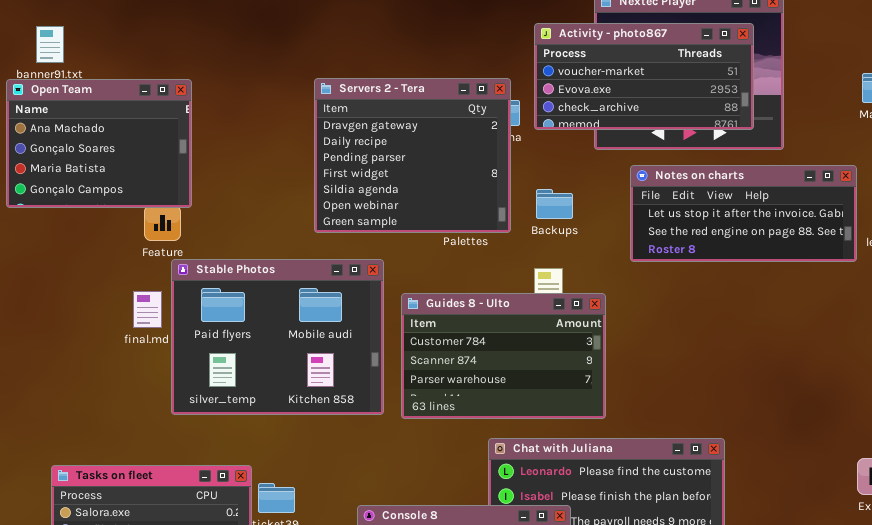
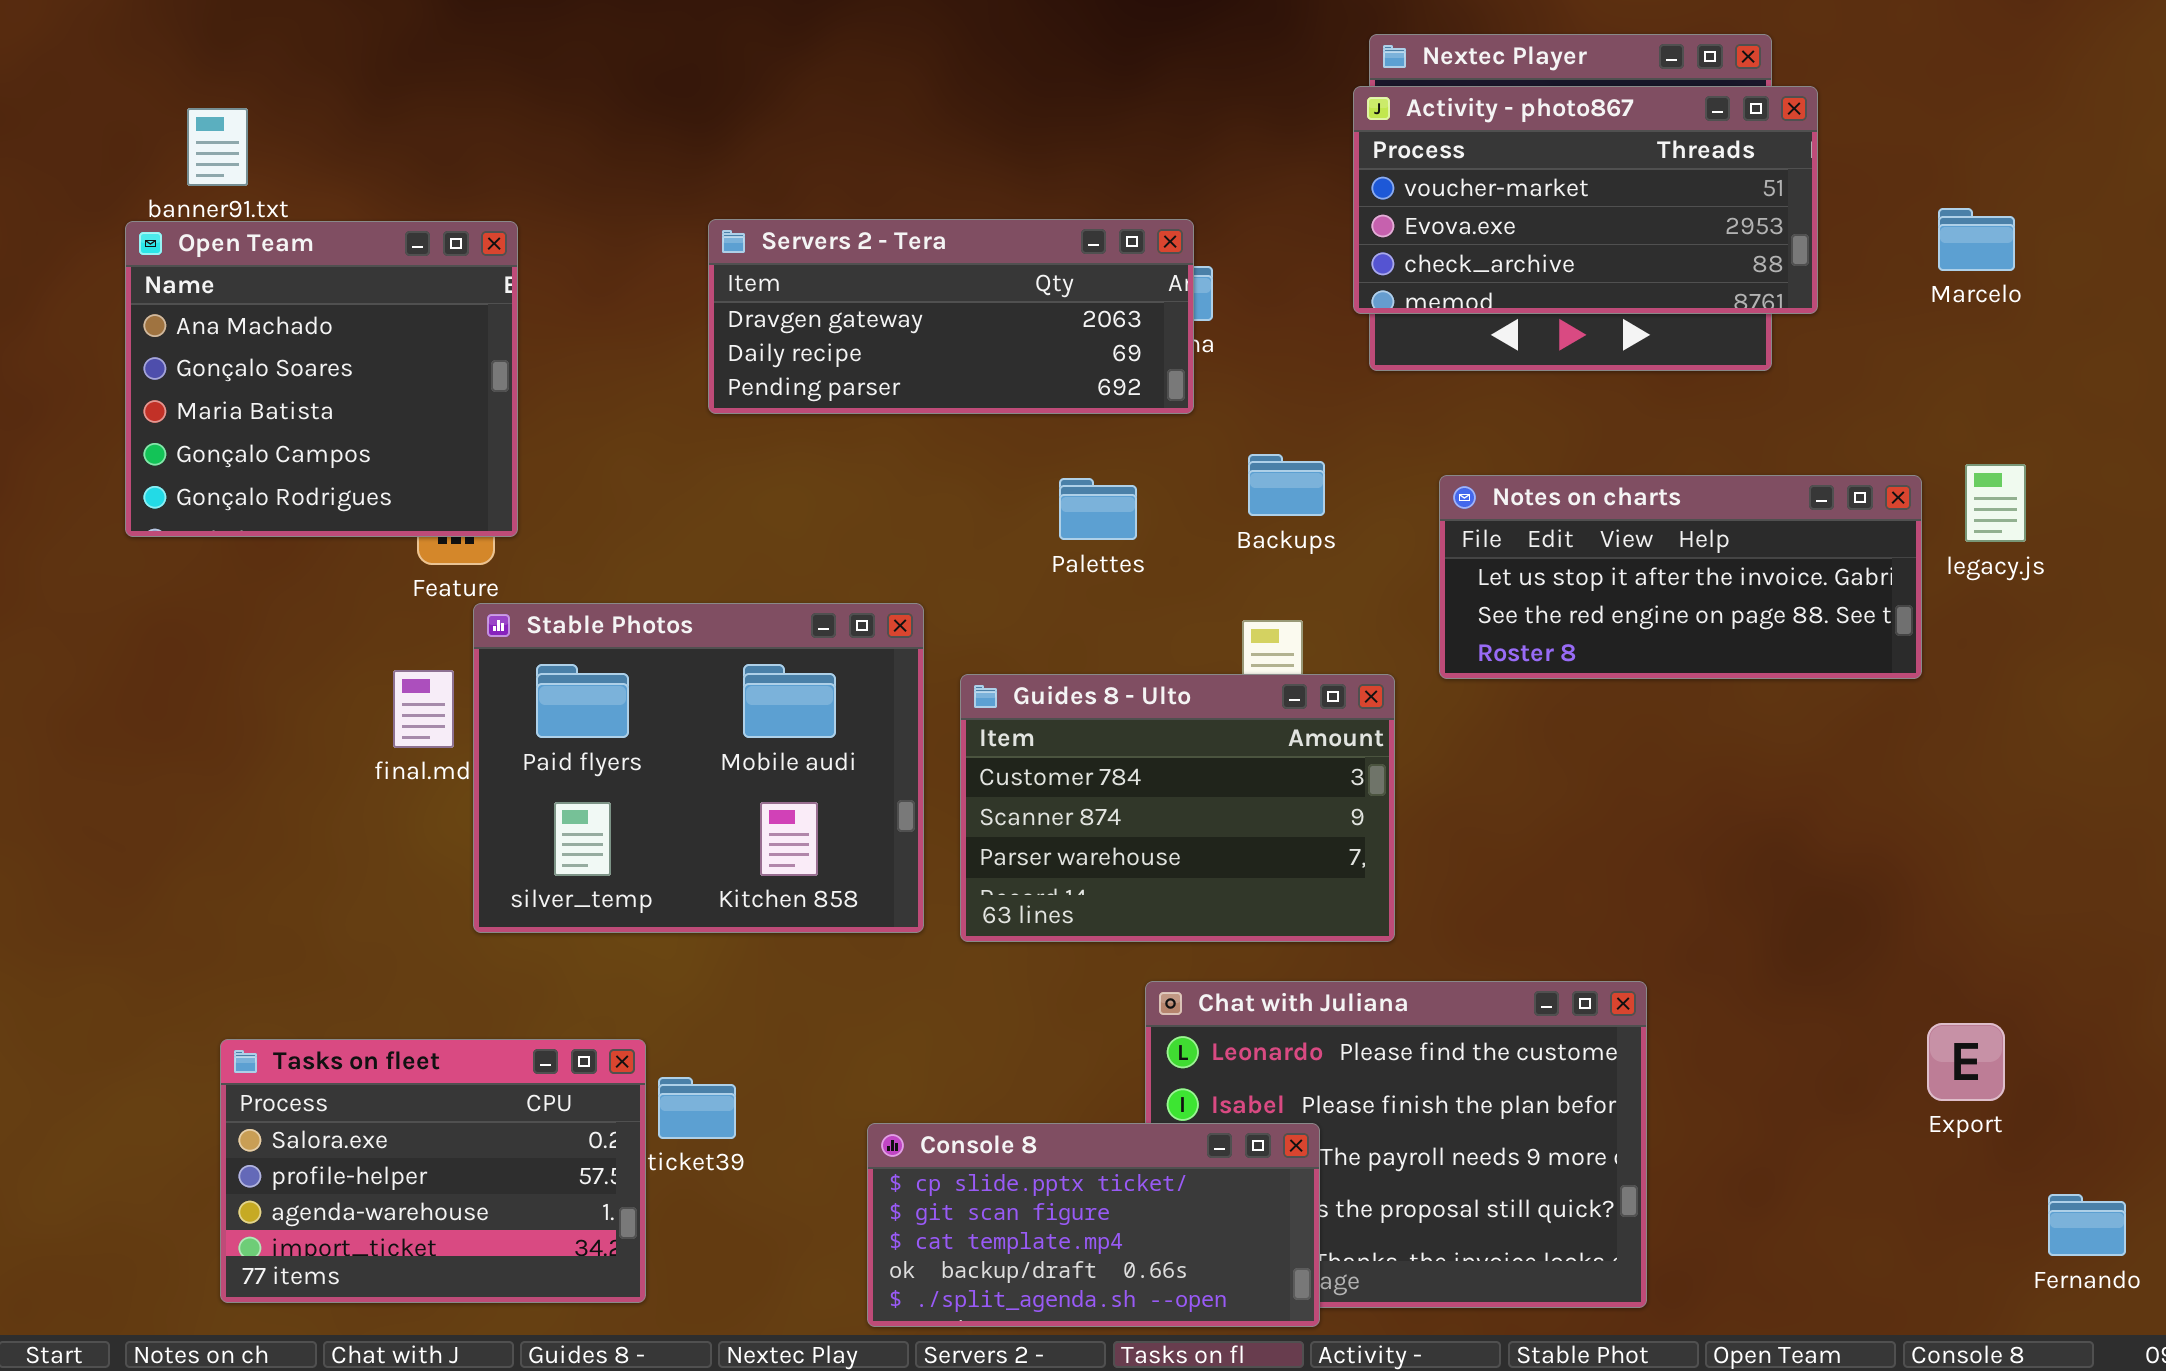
Activity - photo867: [534,23,754,130] -> [1353,86,1818,314], moved
Servers 2 - Tera: [314,78,511,233] -> [708,219,1194,414], resized
Open Team: [6,79,192,208] -> [125,221,518,537], resized
Notes on charts: [630,165,857,262] -> [1439,475,1922,679], moved

